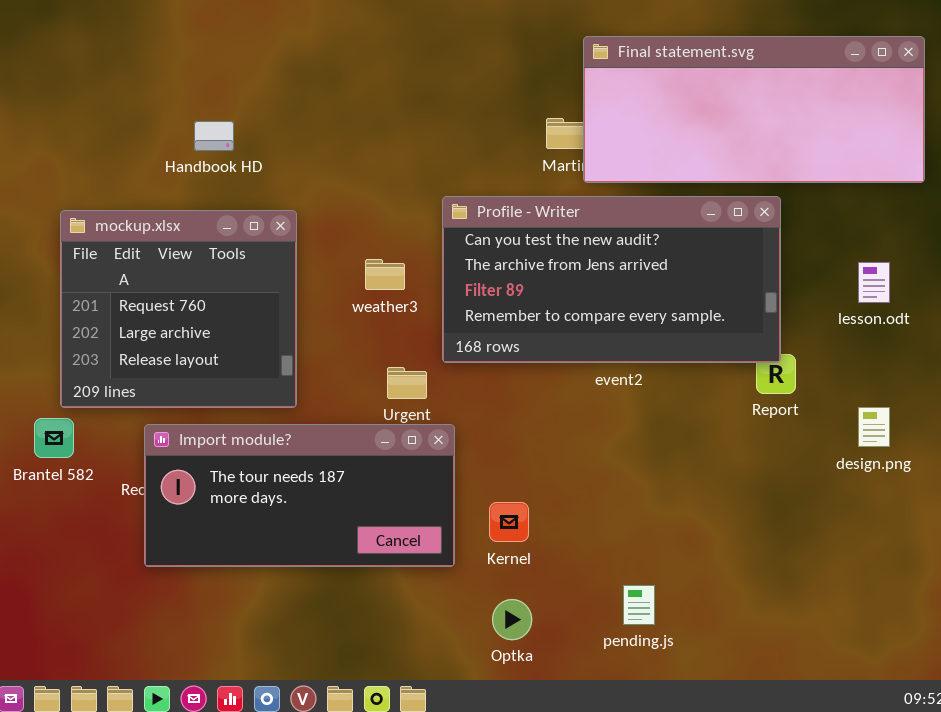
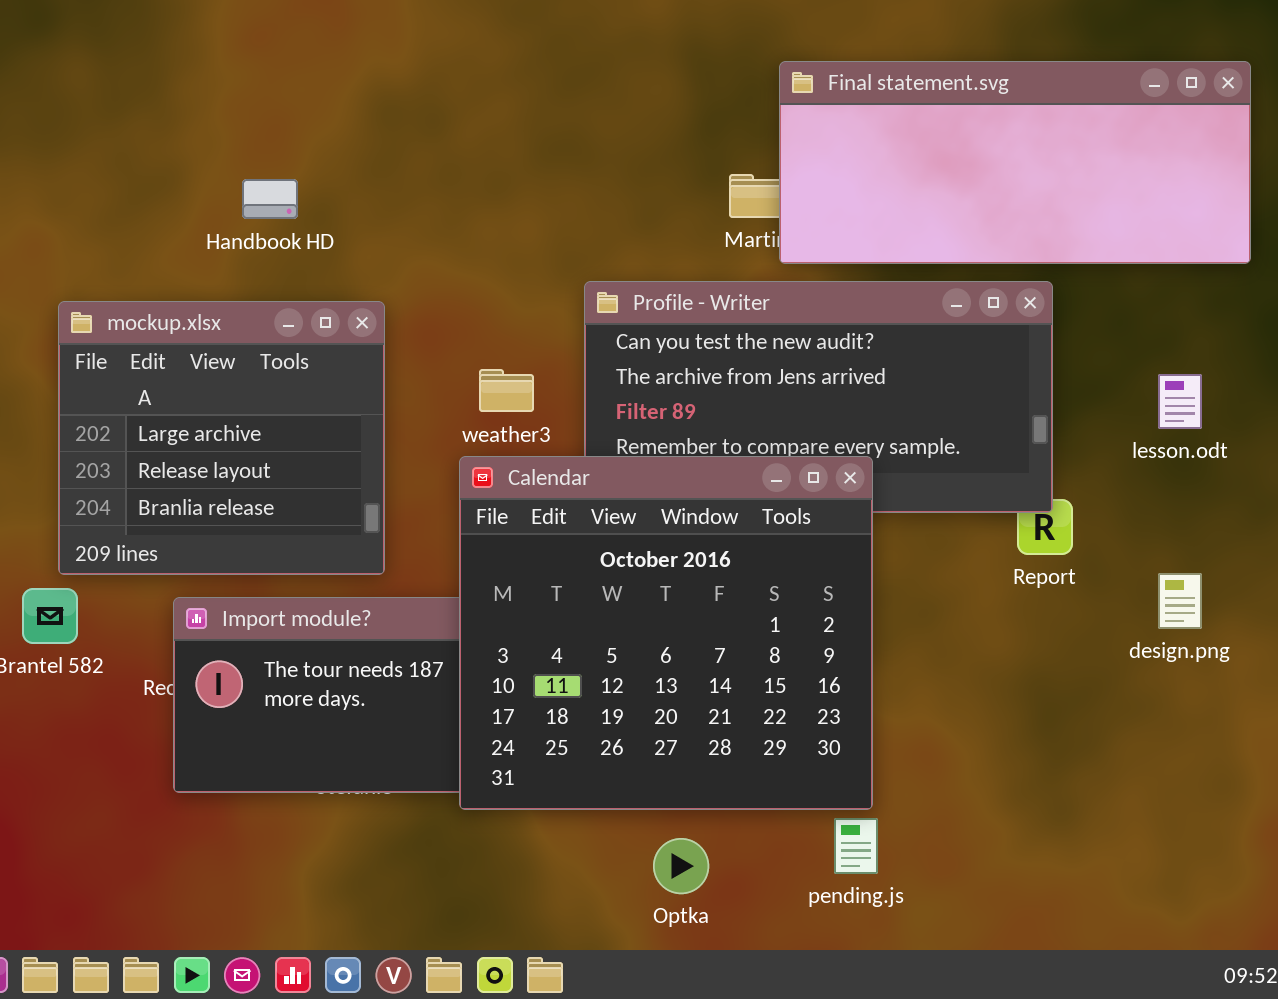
mockup.xlsx: [60,210,297,408] -> [58,301,385,575], scrolled down 1 row
Calendar: none -> [459,456,873,810], opened

